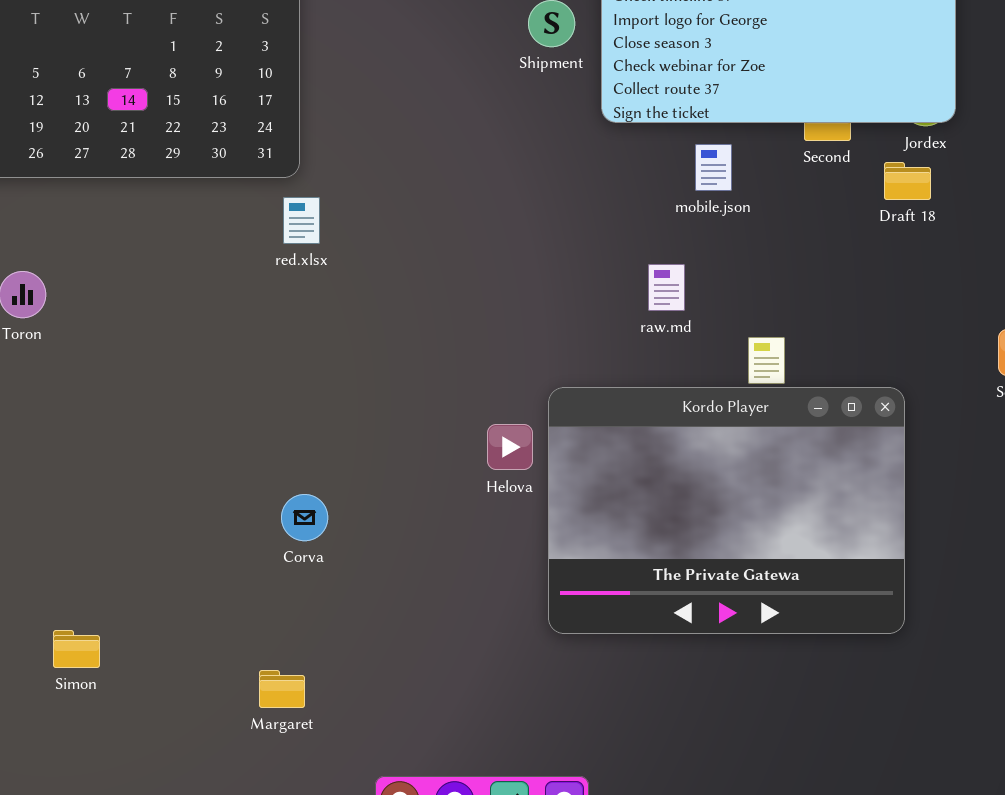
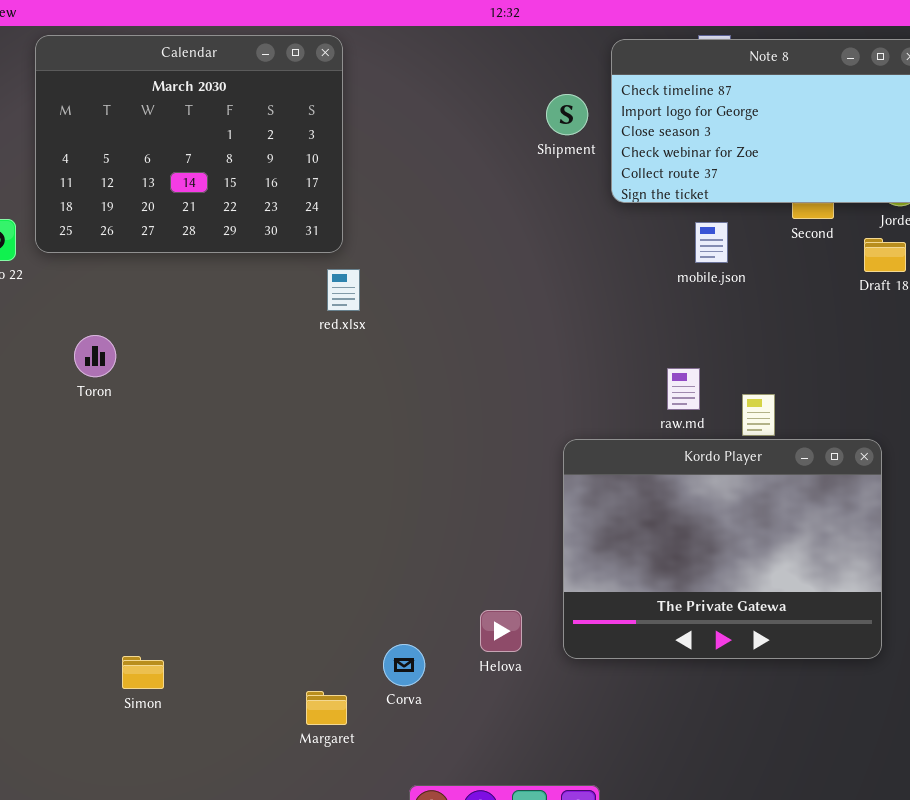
raw.md: [648,264,685,311] -> [667,368,700,410], moved
Helova: [487,424,533,470] -> [480,610,522,652], moved
Corva: [281,494,328,541] -> [383,644,425,686], moved

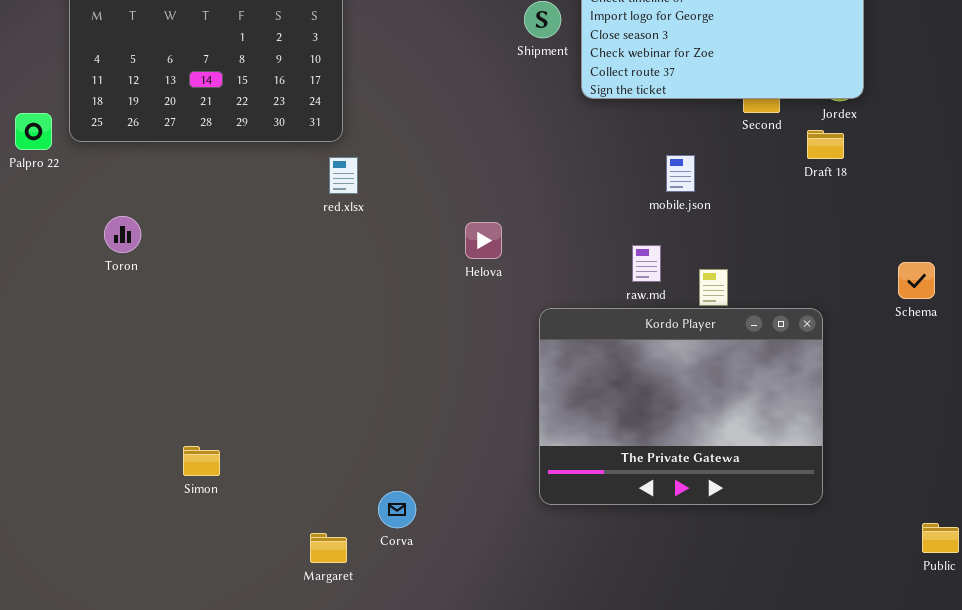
mobile.json: [695,222,728,263] -> [666,155,695,192], moved
Helova: [480,610,522,652] -> [465,222,502,259], moved
Simon: [122,656,164,689] -> [183,446,220,476], moved

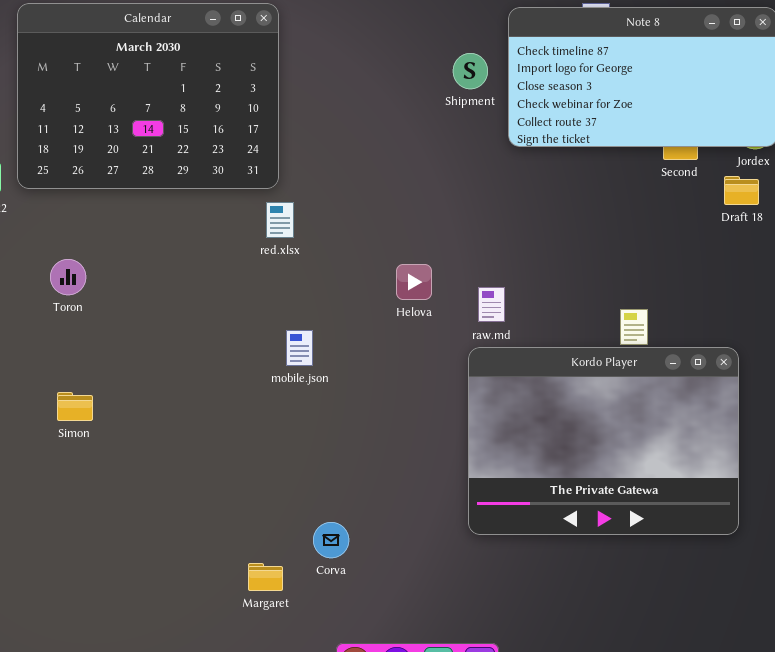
mobile.json: [666,155,695,192] -> [286,330,313,366], moved
raw.md: [632,245,661,282] -> [478,287,505,322], moved
Simon: [183,446,220,476] -> [57,392,93,421], moved

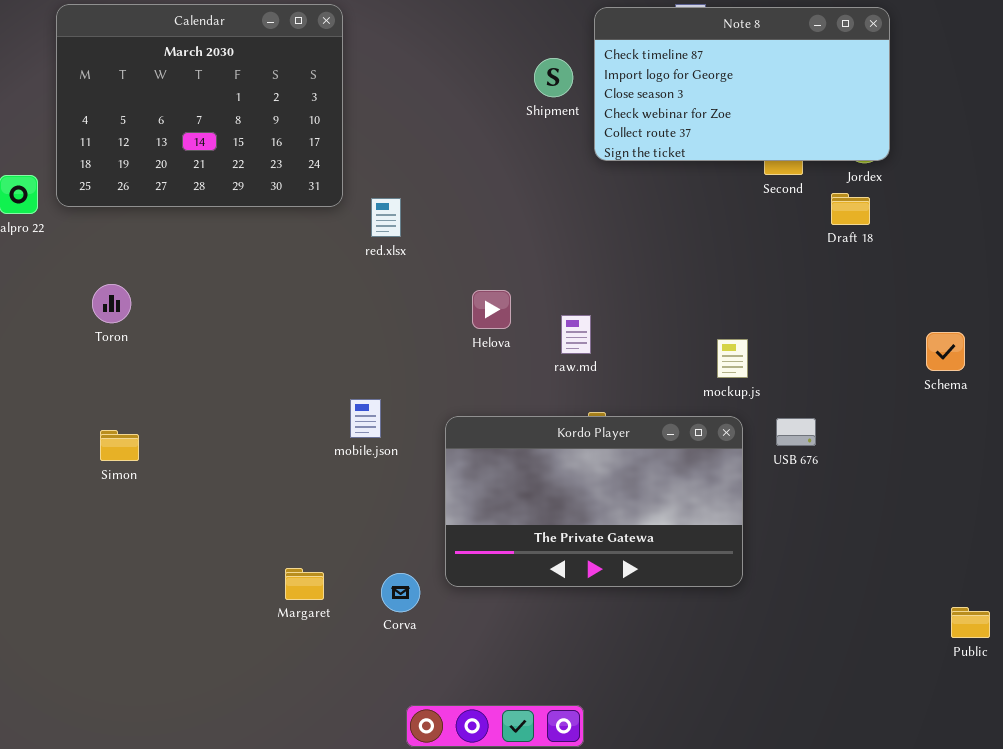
red.xlsx: [266,202,294,238] -> [371,198,401,237], moved
mobile.json: [286,330,313,366] -> [350,399,381,438], moved
Kordo Player: [468,347,739,535] -> [445,416,743,587], moved, resized
Margaret: [248,563,283,591] -> [285,568,324,600], moved

